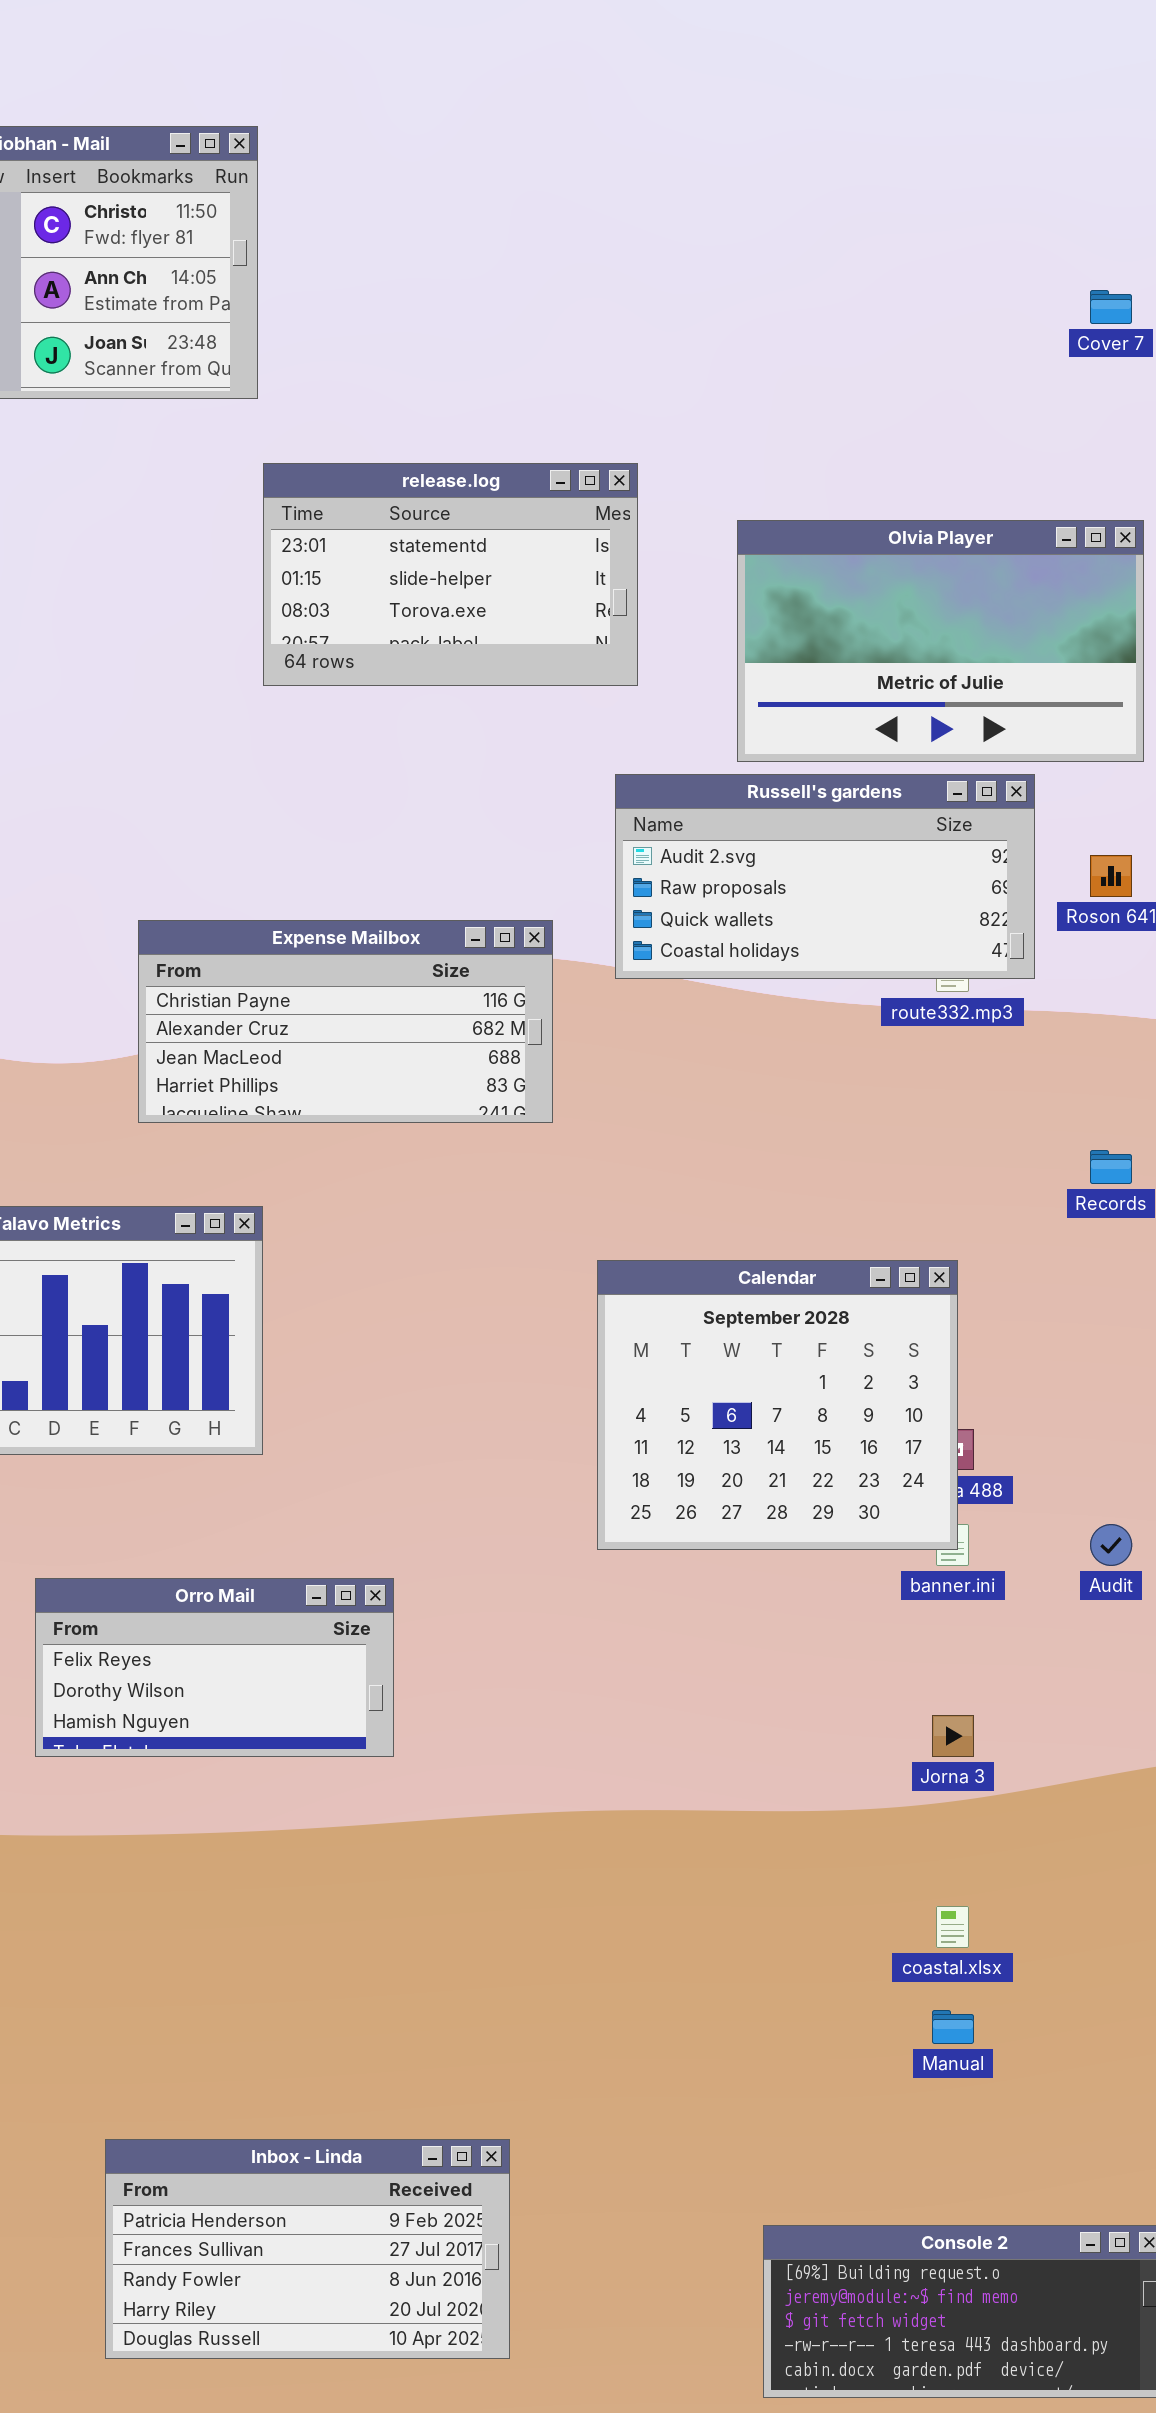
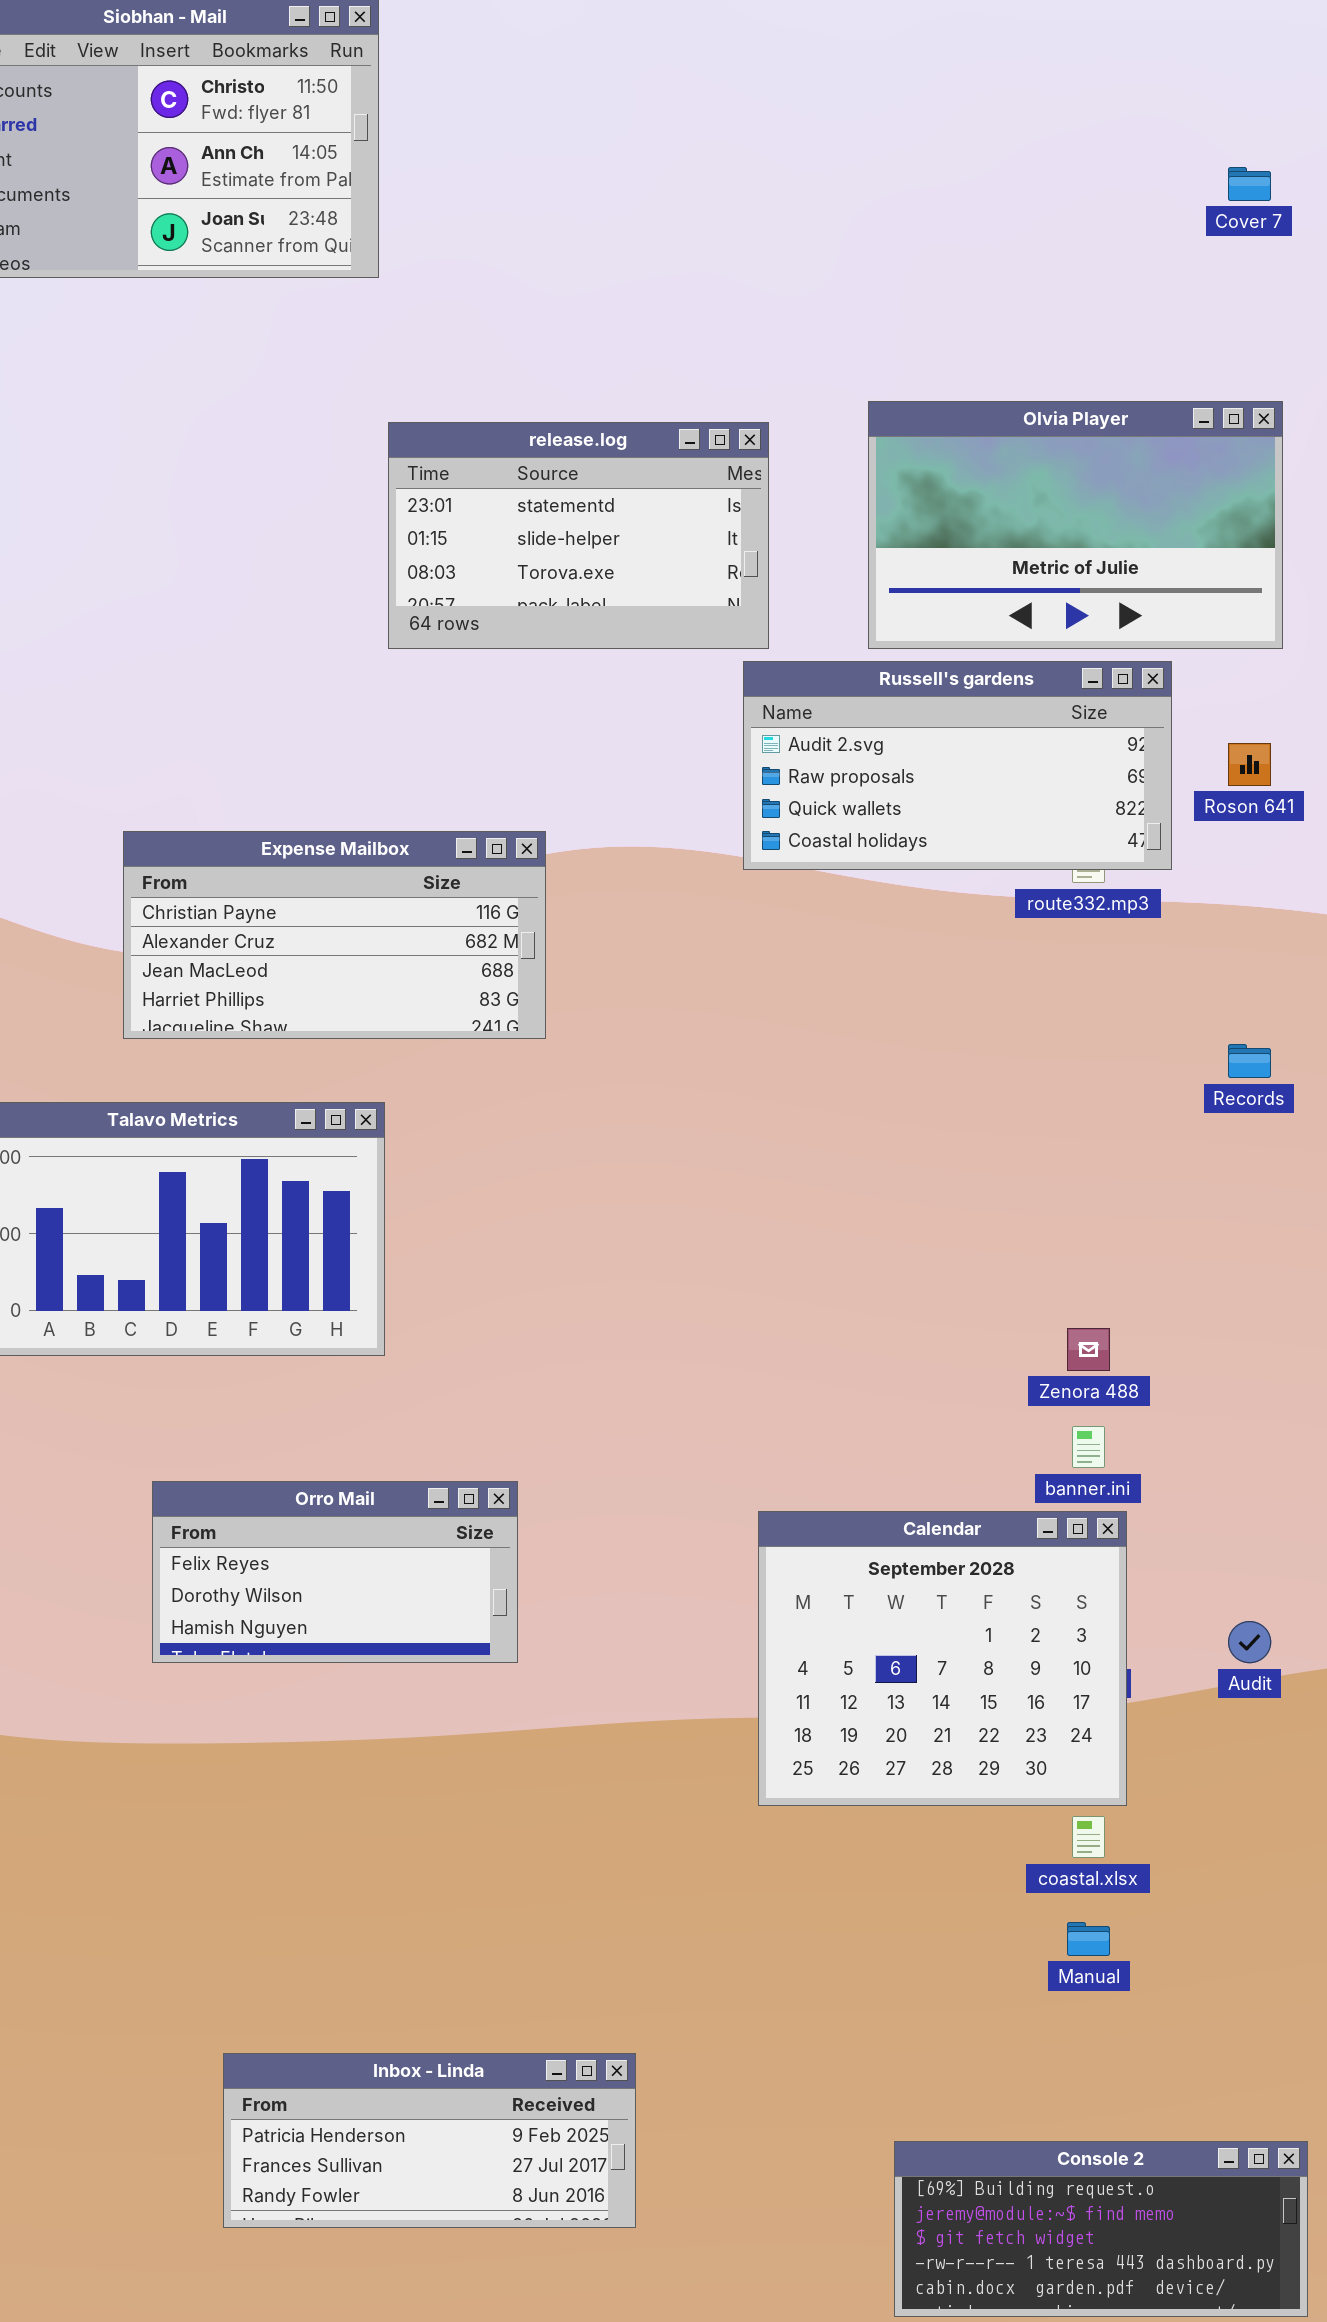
release.log: [263,463,638,686] -> [388,422,769,649], moved
Expense Mailbox: [138,920,553,1123] -> [123,831,546,1039], moved
Calendar: [597,1260,958,1550] -> [758,1511,1127,1806], moved
Audit: [1090,1524,1132,1566] -> [1228,1621,1271,1663], moved
Inbox - Linda: [105,2139,510,2359] -> [223,2053,636,2228], resized

